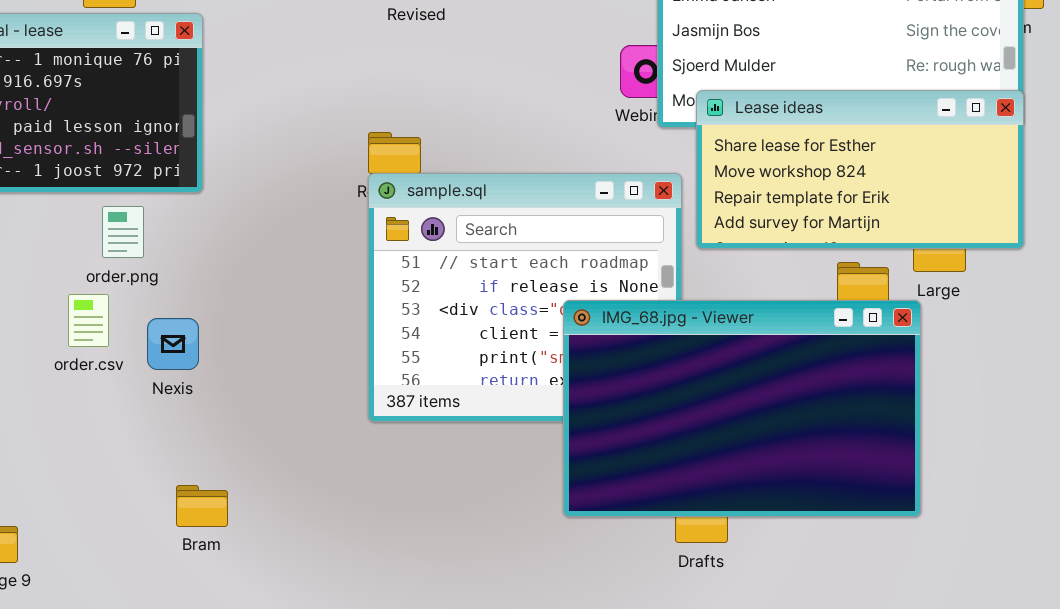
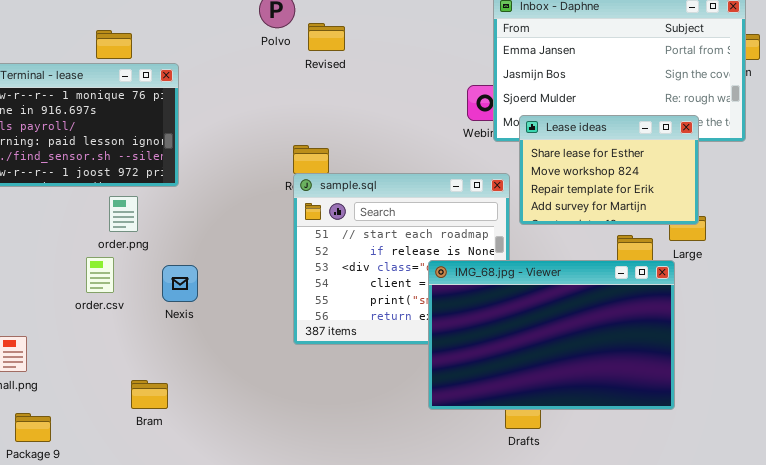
Lease ideas: [696,90,1024,249] -> [519,115,699,225], resized
Nexis: [147,318,199,370] -> [162,265,198,302], moved
Bram: [176,485,228,527] -> [131,380,168,409], moved

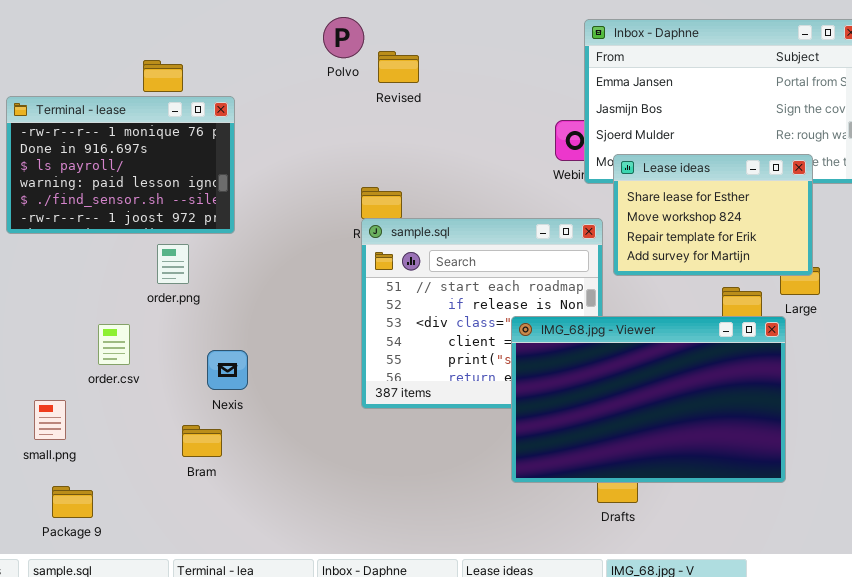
order.csv: [86,257,114,293] -> [98,324,130,365], moved
Nexis: [162,265,198,302] -> [207,350,248,390], moved
Bram: [131,380,168,409] -> [182,425,222,457], moved

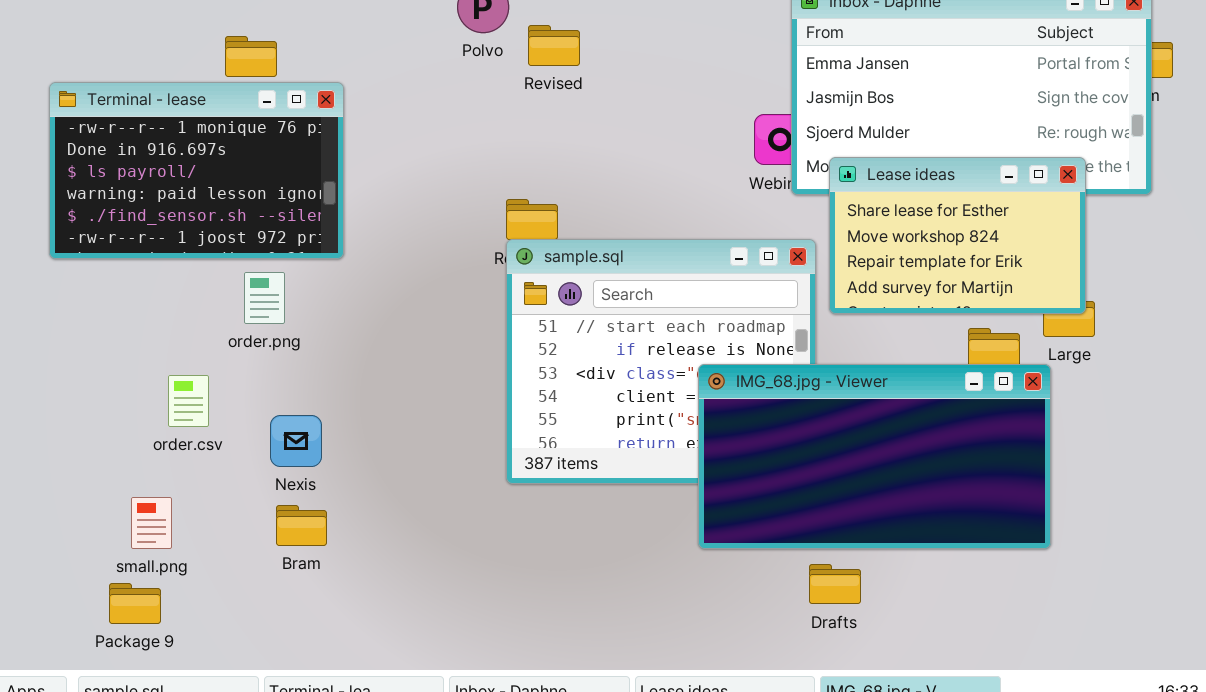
IMG_68.jpg - Viewer: [511,316,786,483] -> [698,364,1051,549], resized
Nexis: [207,350,248,390] -> [270,415,322,467], moved
small.png: [34,400,66,440] -> [131,497,172,549], moved

